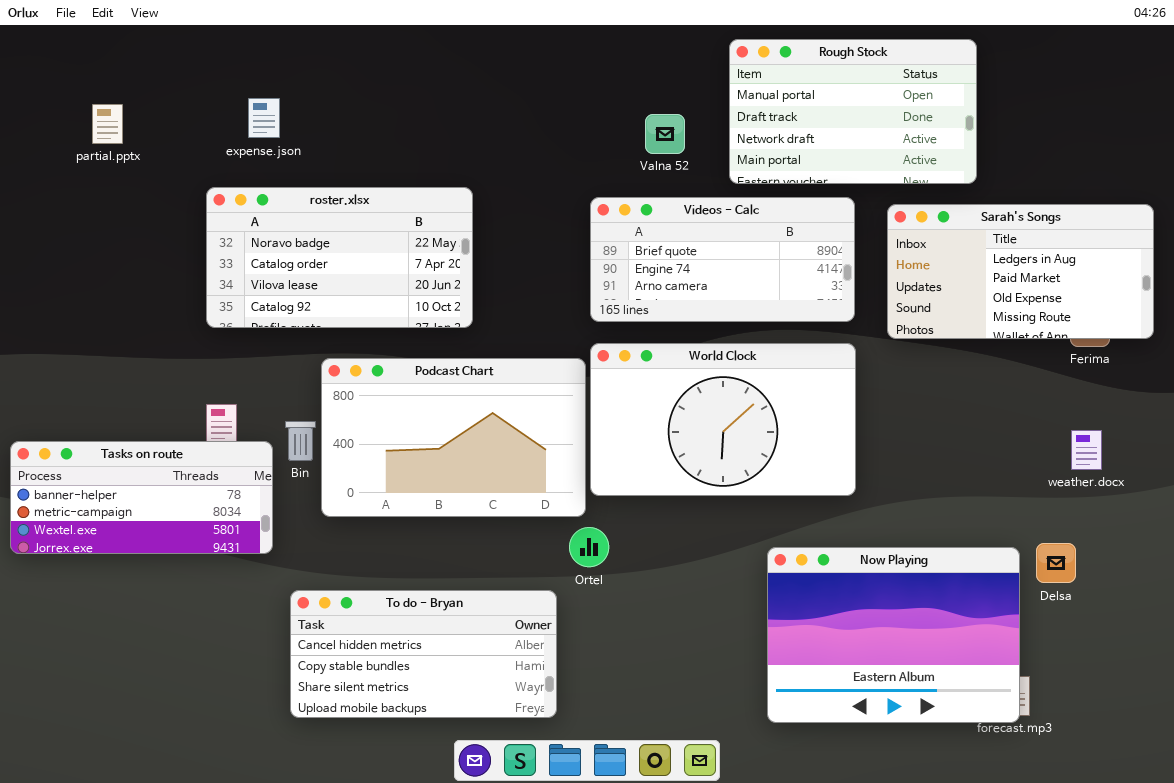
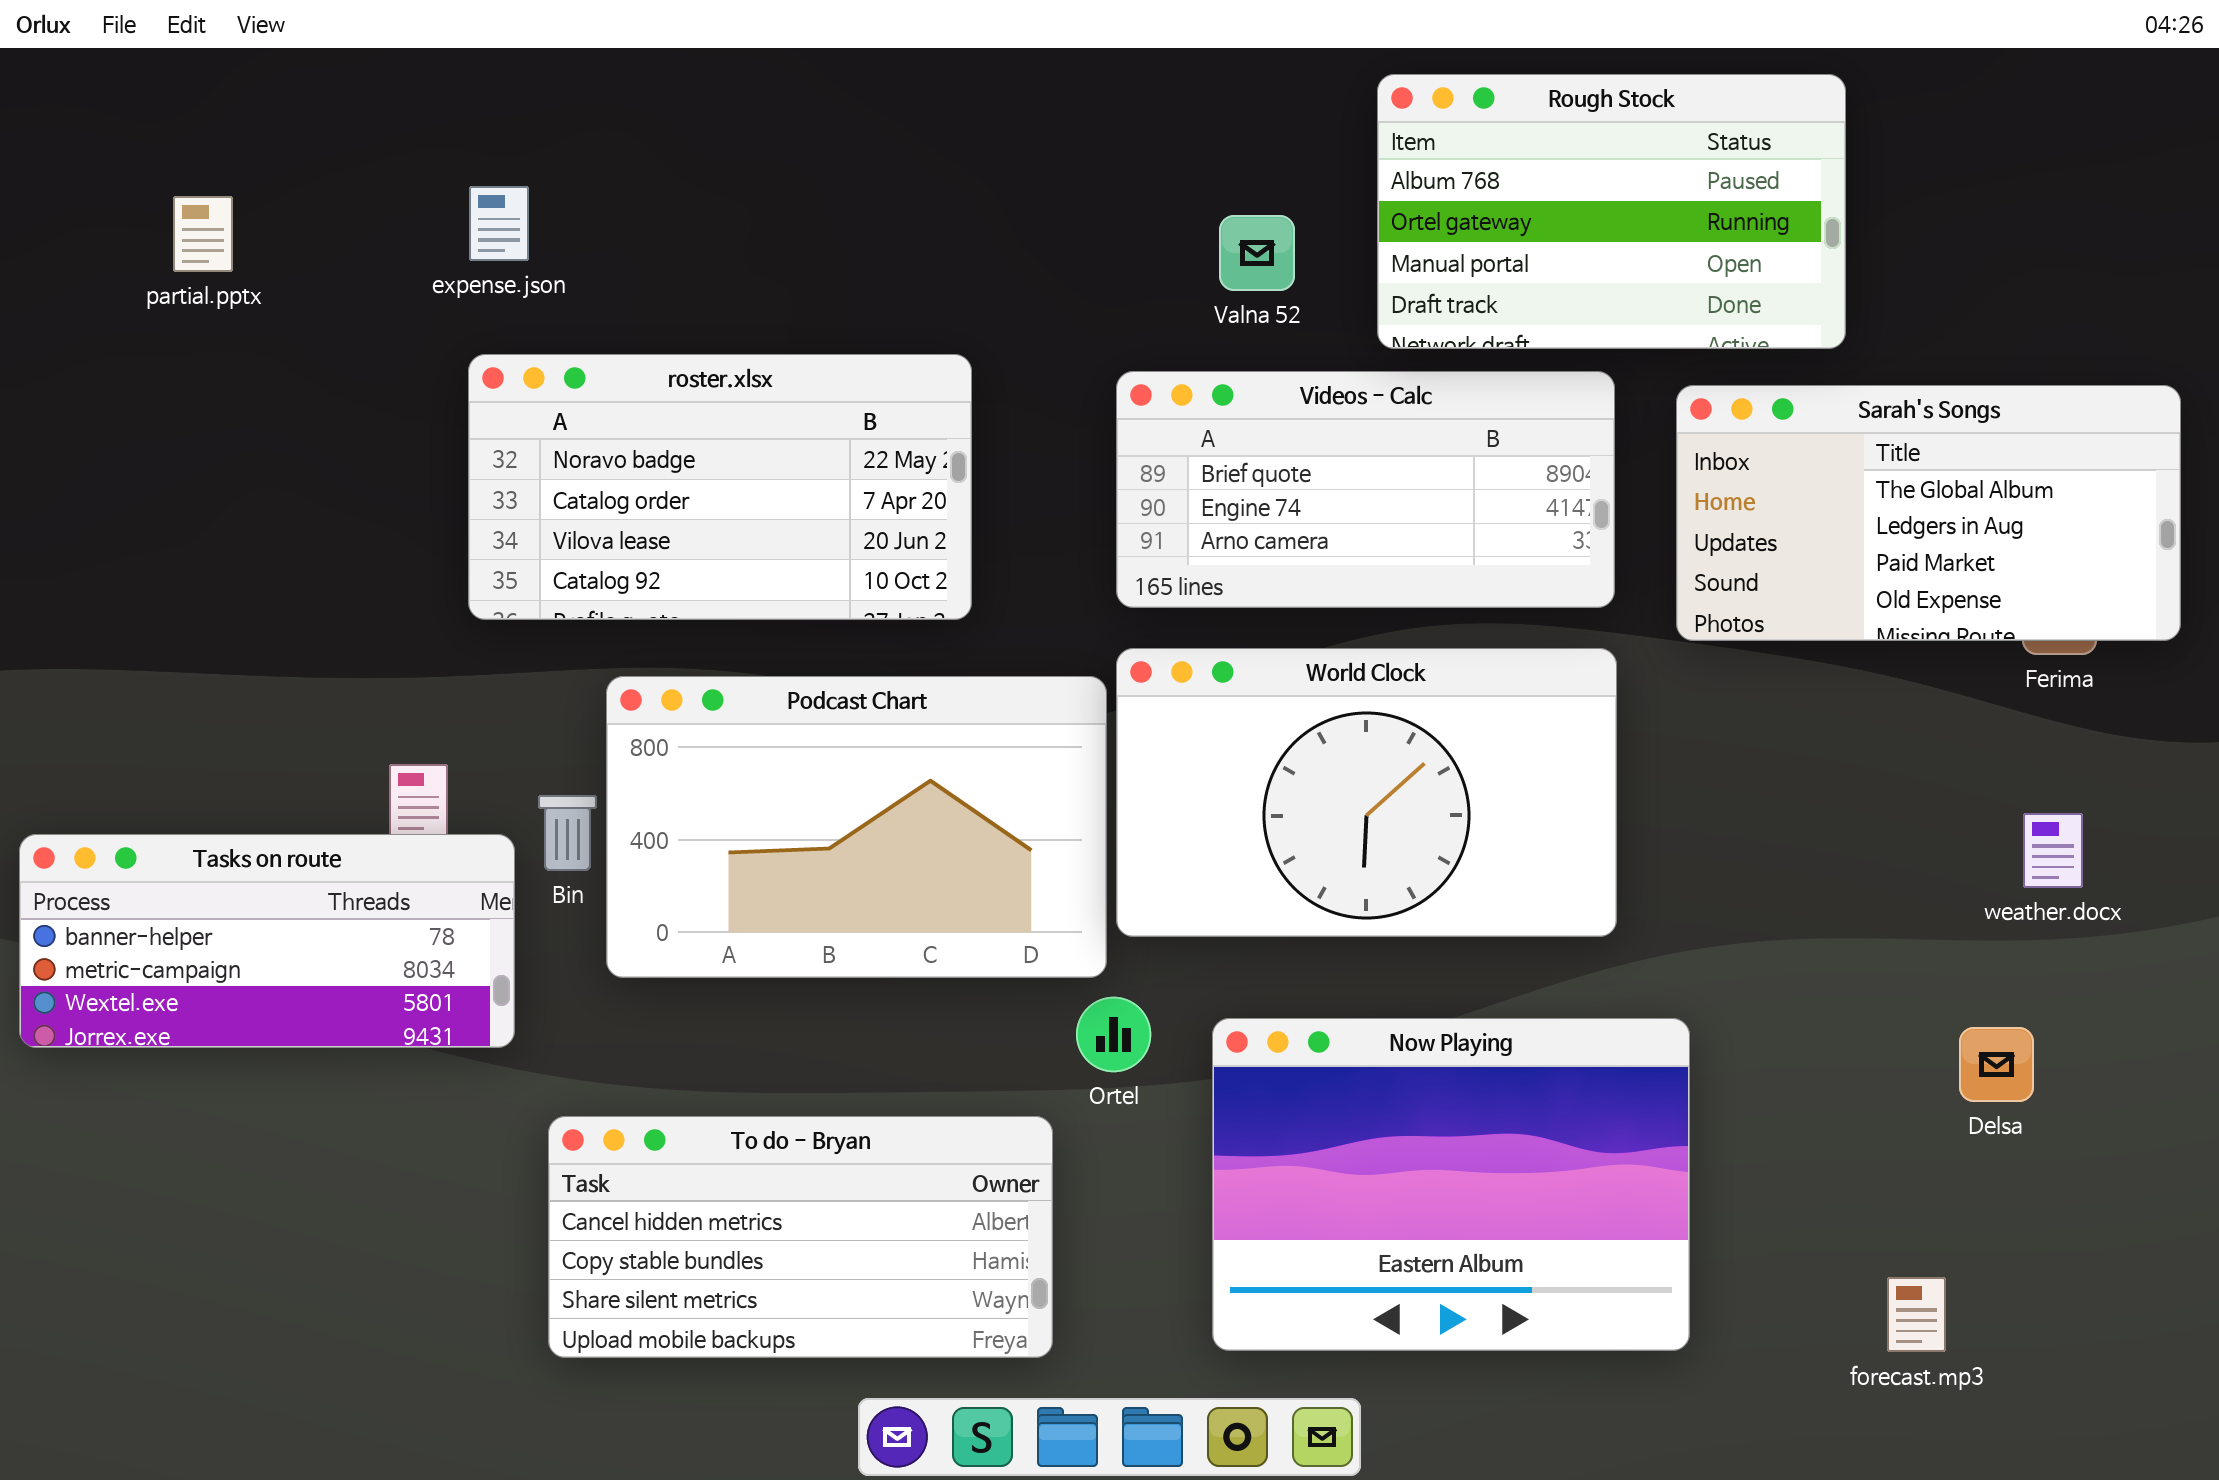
Rough Stock: [729,39,977,184] -> [1377,74,1846,349], scrolled up 2 rows
roster.xlsx: [206,187,473,328] -> [468,354,972,620], moved
Sarah's Songs: [887,204,1154,339] -> [1676,385,2181,641], scrolled up 1 row
Now Playing: [767,547,1020,723] -> [1212,1018,1690,1351], moved

